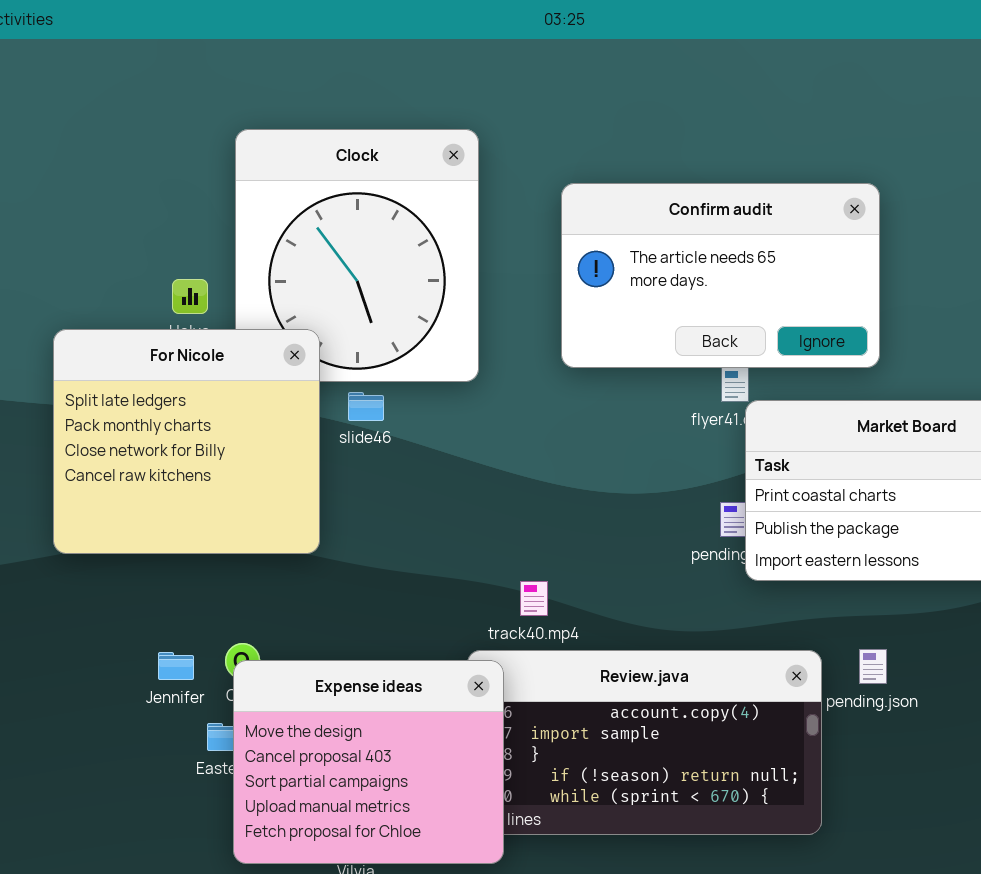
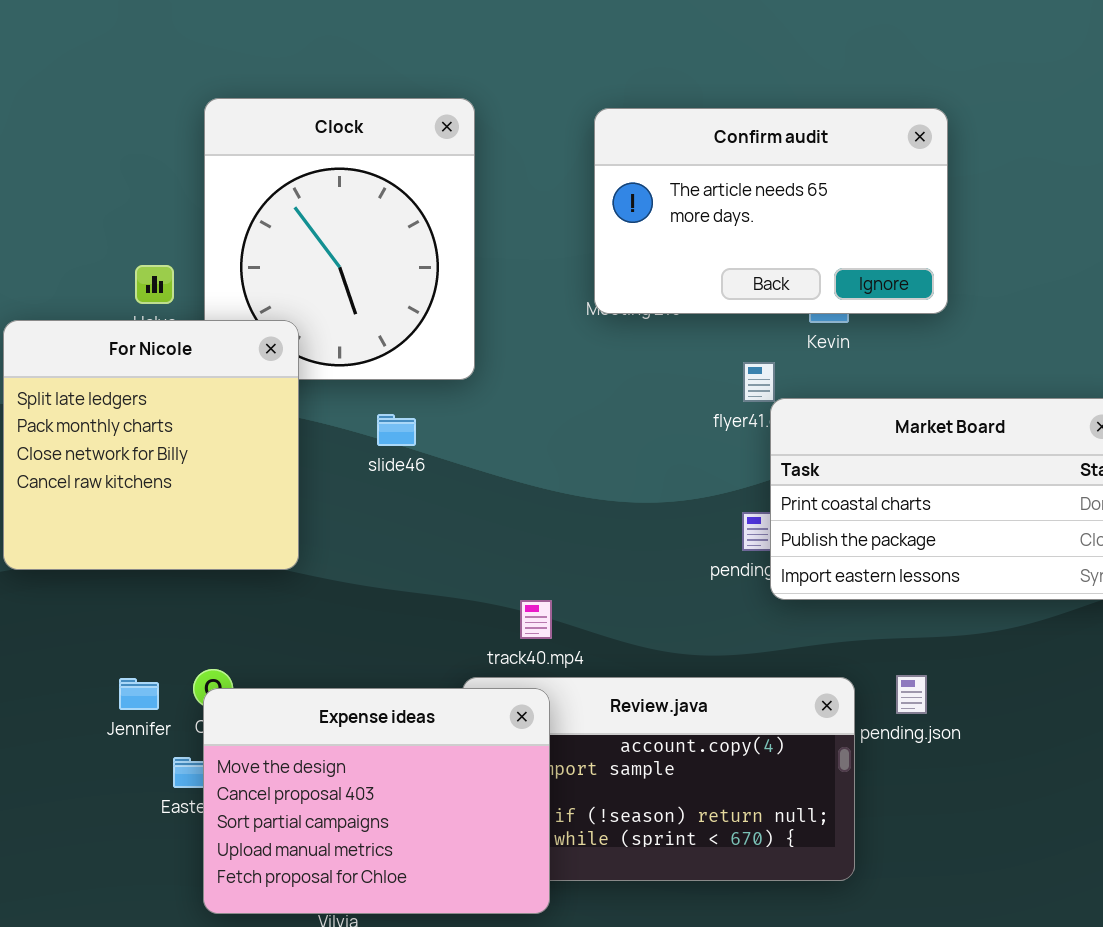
Confirm audit: [561,183,880,368] -> [594,108,948,314], moved
slide46: [348,392,384,421] -> [377,414,416,446], moved
Expense ideas: [233,660,504,864] -> [203,688,550,914], resized

